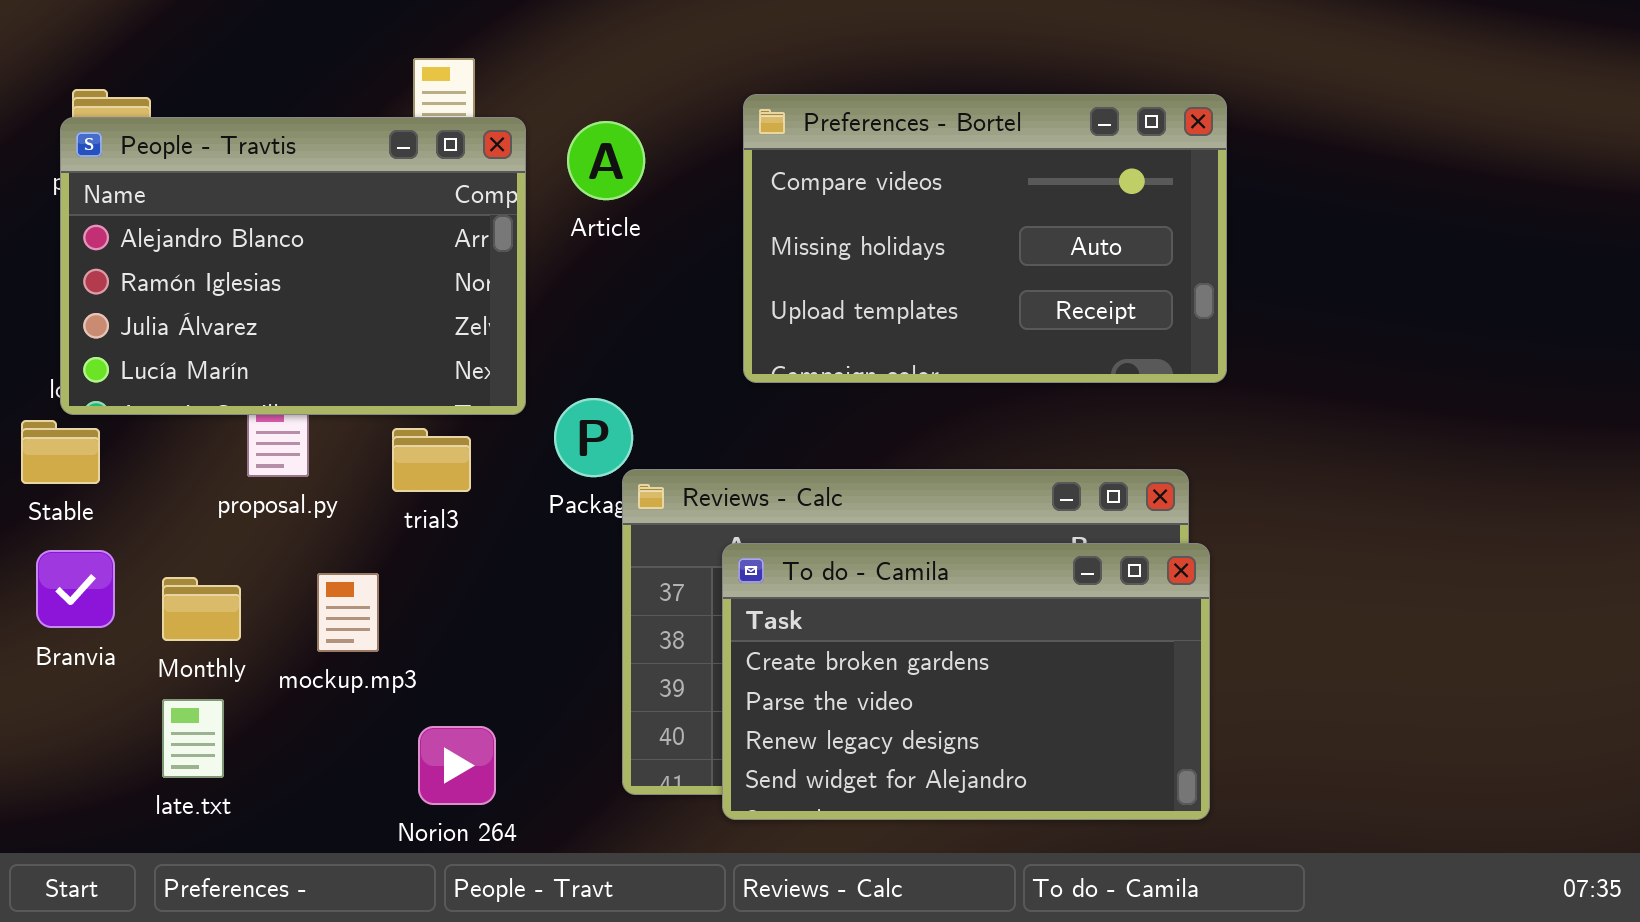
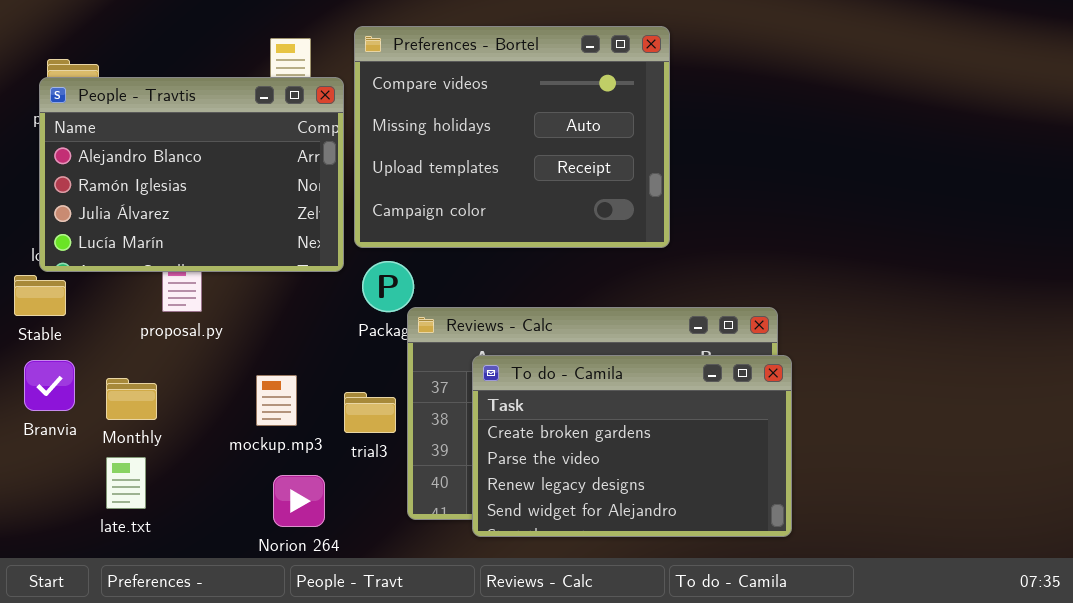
Preferences - Bortel: [743,94,1227,383] -> [354,26,670,248], moved, resized
trial3: [392,428,471,492] -> [344,392,396,433], moved
mockup.mp3: [317,573,379,652] -> [256,375,297,426], moved

